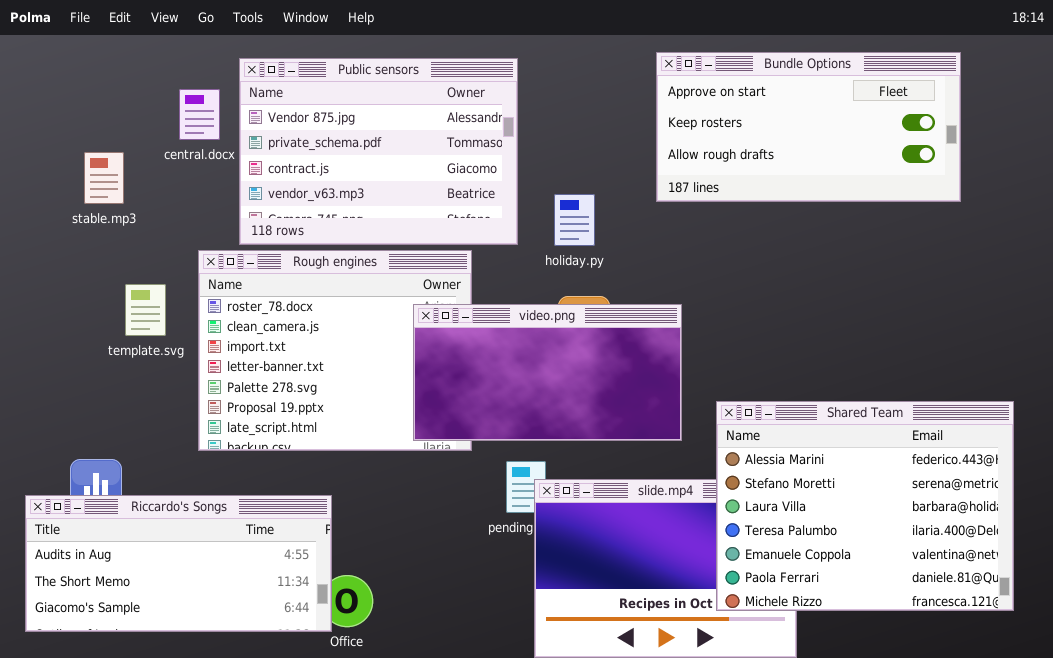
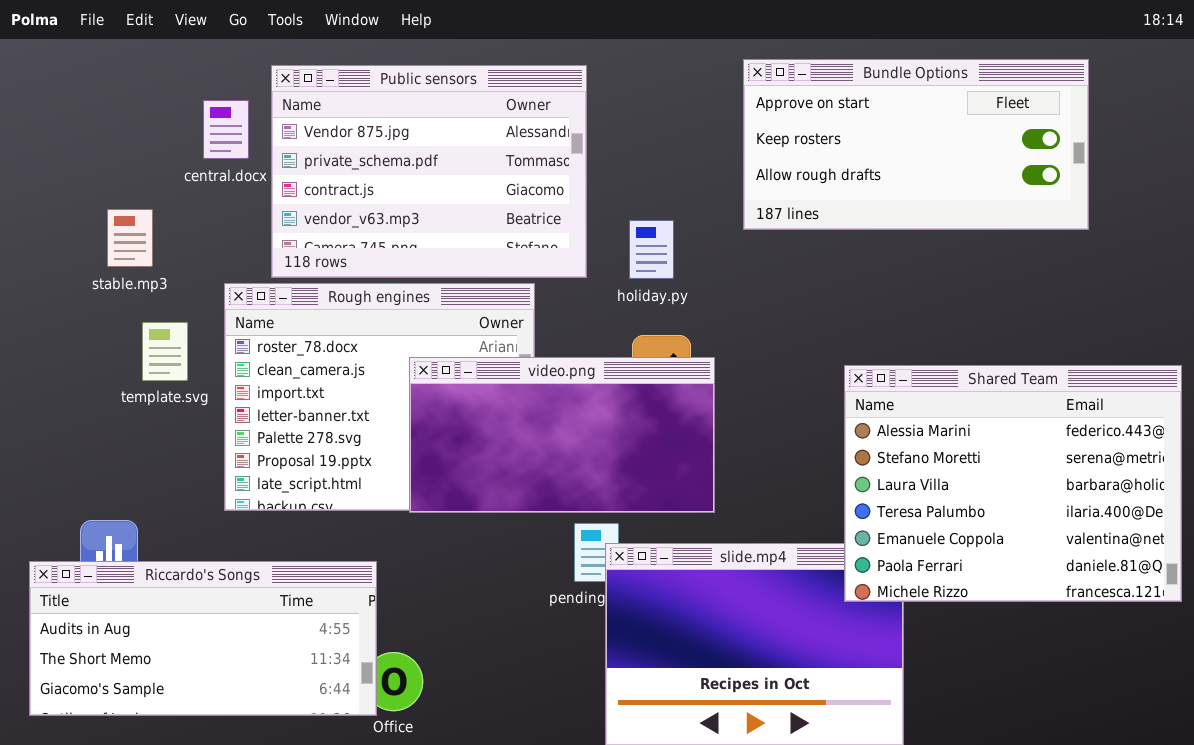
stable.mp3: [84,152,124,204] -> [107,209,153,267], moved
video.png: [413,304,682,441] -> [409,357,715,513], moved
Shared Team: [716,401,1014,611] -> [844,365,1182,602], moved

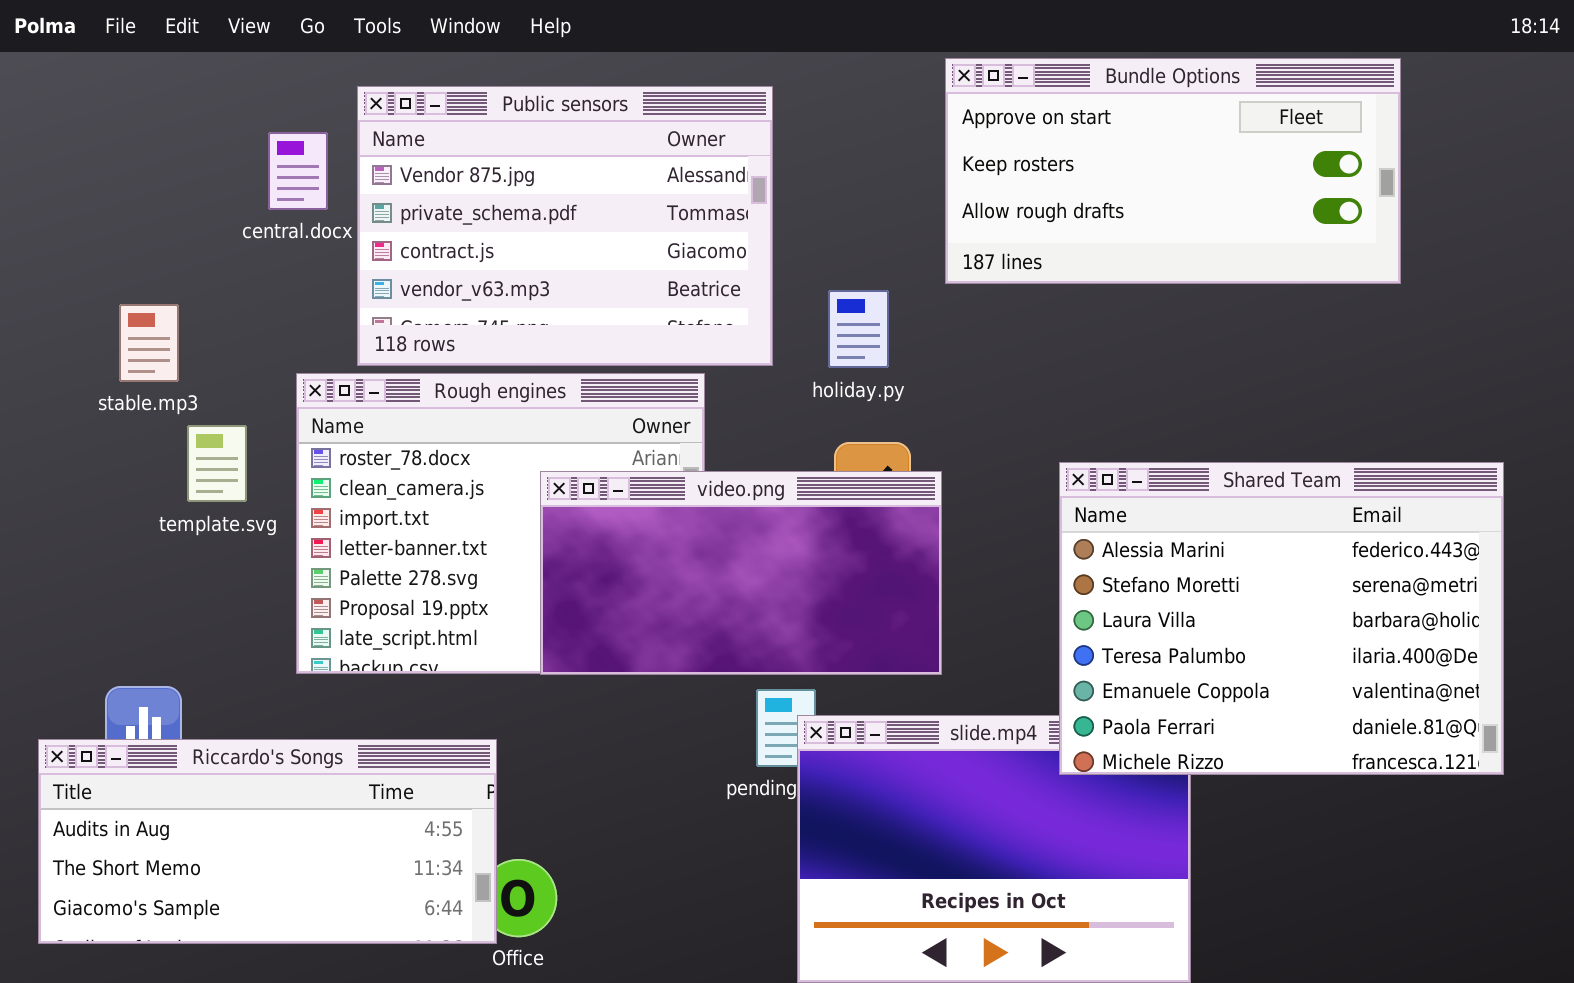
Bundle Options: [743,59,1089,230] -> [945,58,1401,284], moved
stable.mp3: [107,209,153,267] -> [119,304,179,382], moved
Shared Team: [844,365,1182,602] -> [1059,462,1504,775], moved

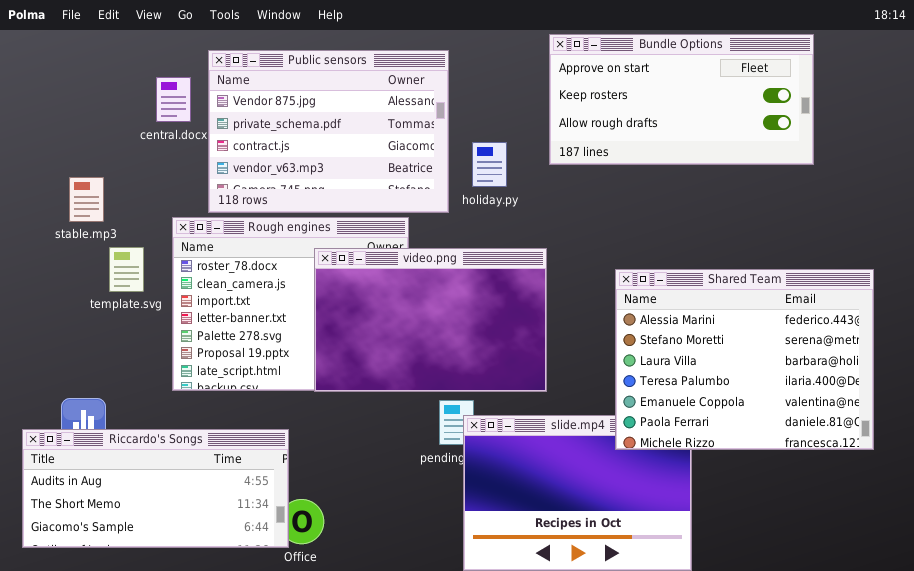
holiday.py: [828,290,889,368] -> [472,142,507,187], moved
video.png: [540,471,942,675] -> [314,248,547,392], resized

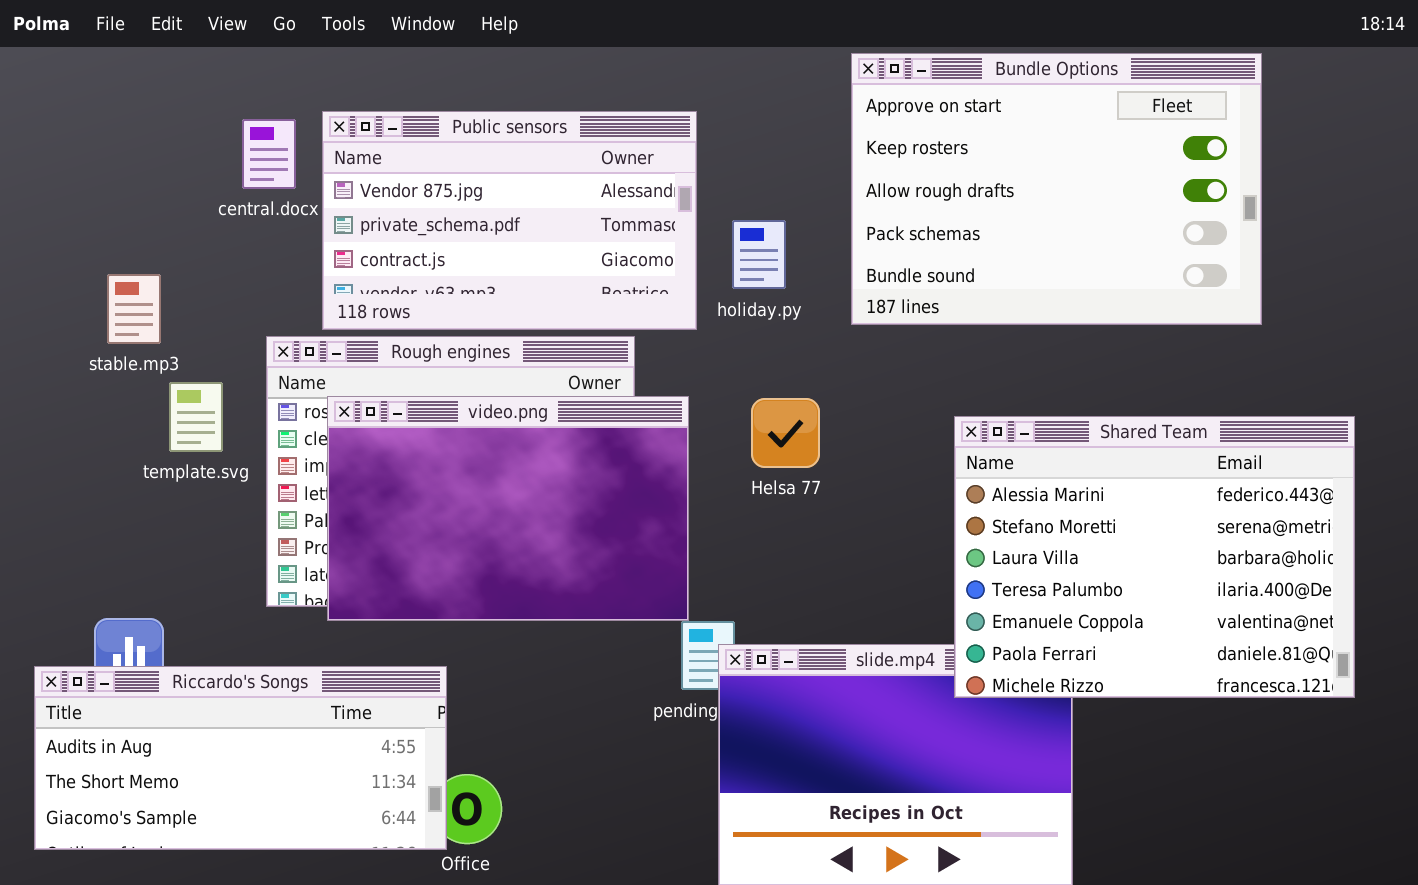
Bundle Options: [549,34,814,165] -> [851,53,1262,325], resized
Public sensors: [208,50,449,213] -> [322,111,697,330], resized
video.png: [314,248,547,392] -> [327,396,689,621], moved

